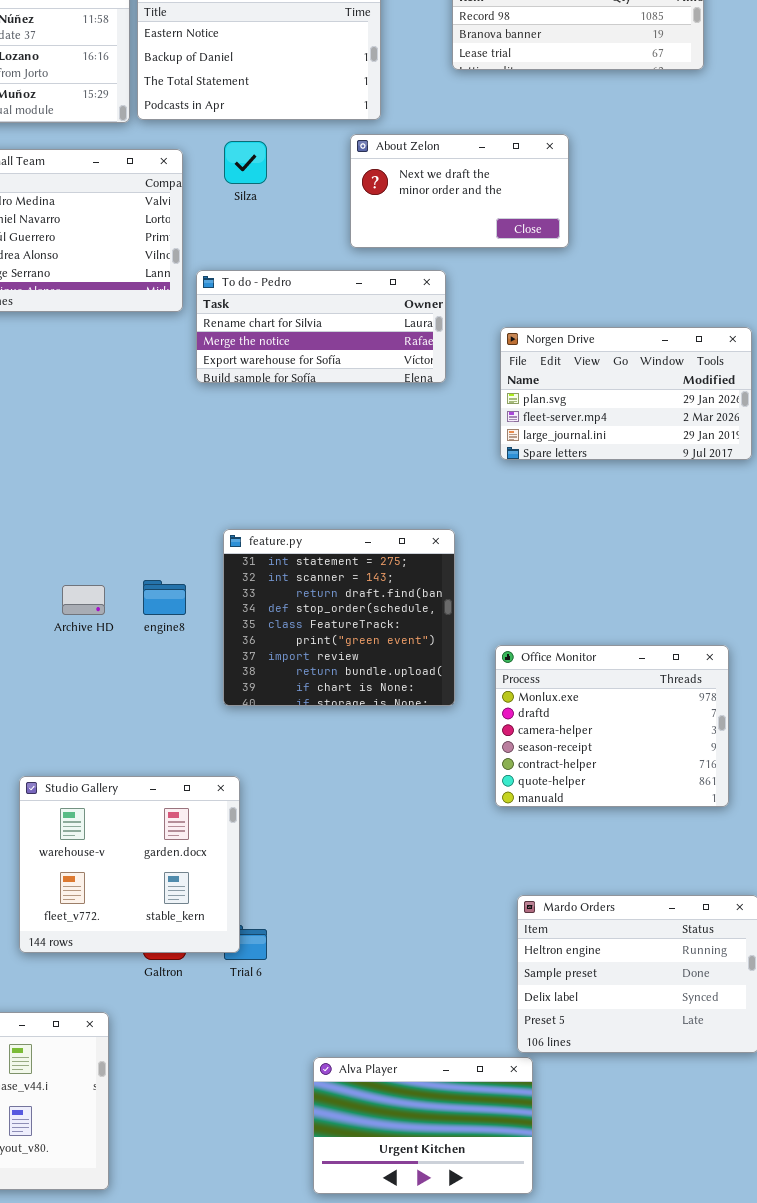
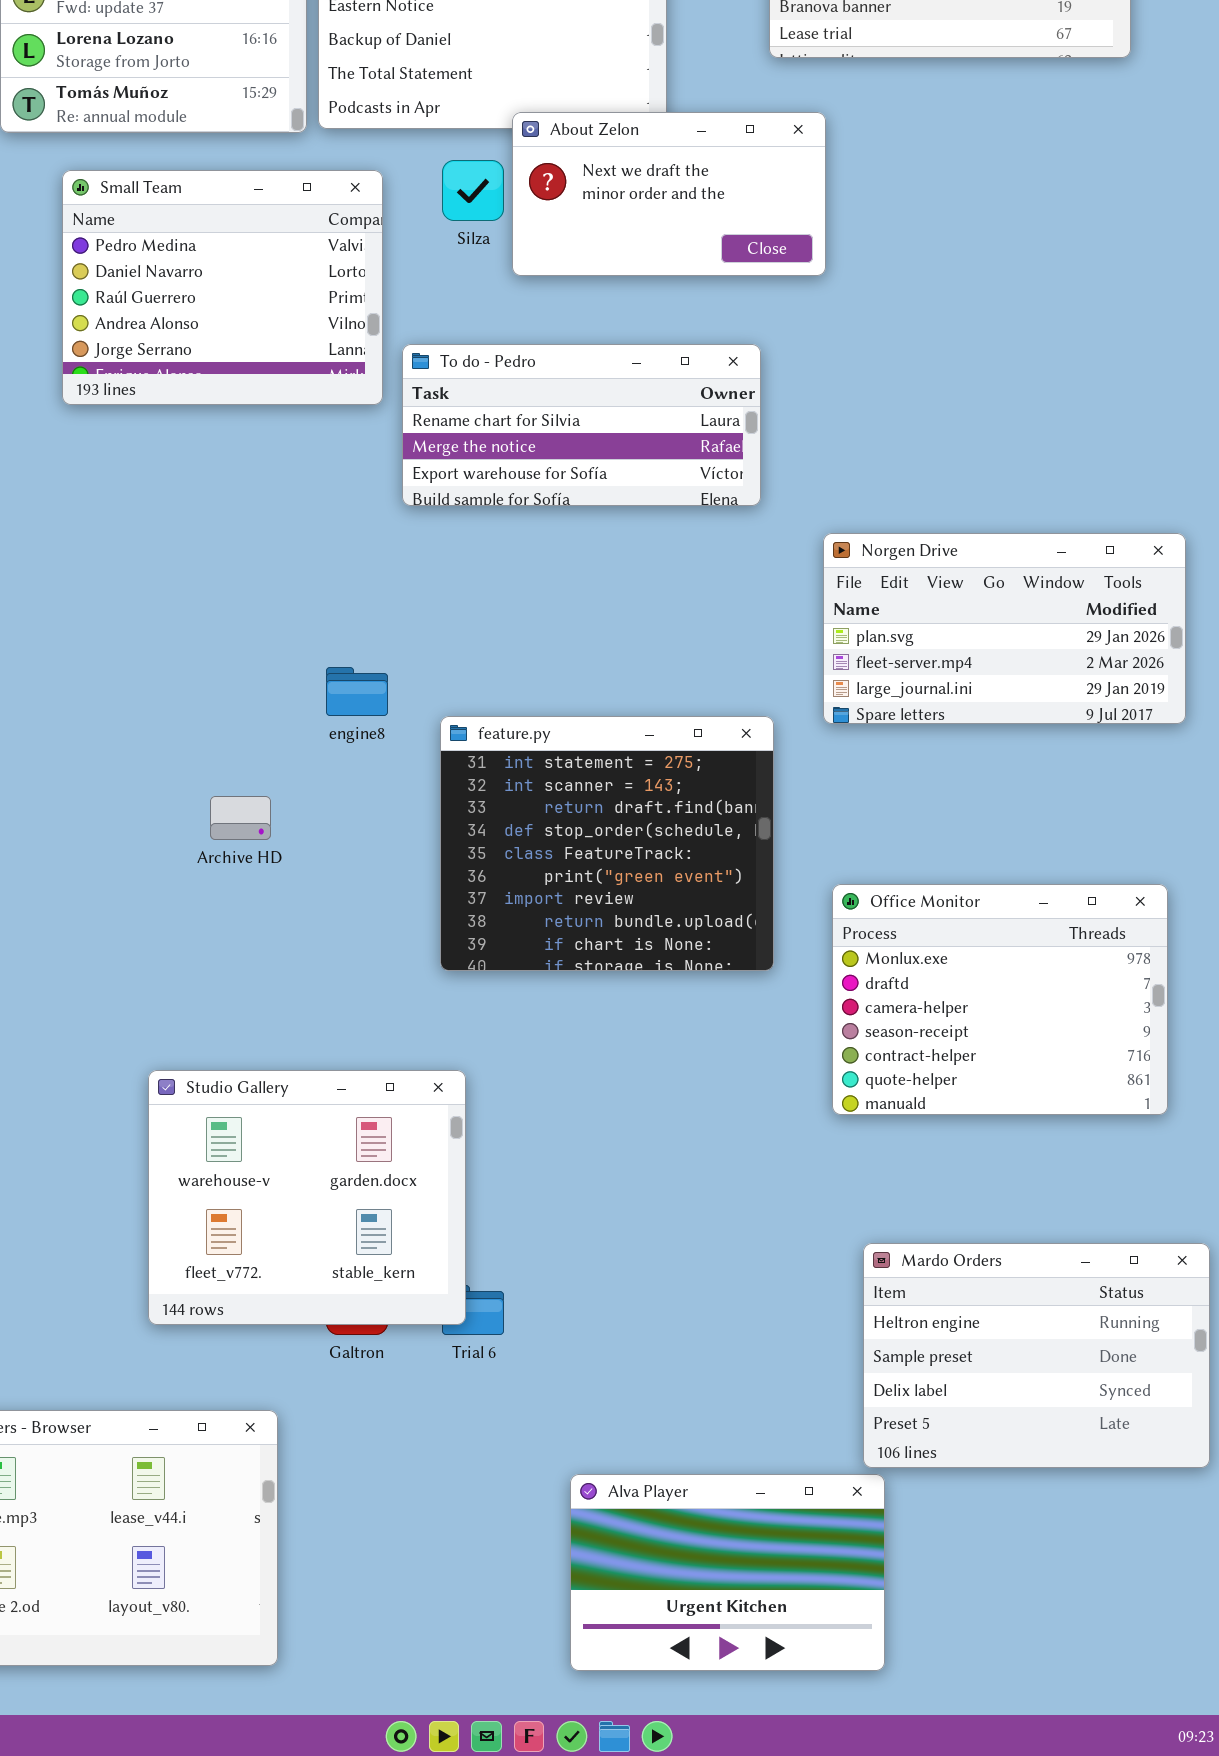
About Zelon: [350,134,569,248] -> [512,112,826,276], moved
Norgen Drive: [500,327,752,460] -> [823,533,1186,724], moved
engine8: [143,580,186,615] -> [326,667,388,716], moved

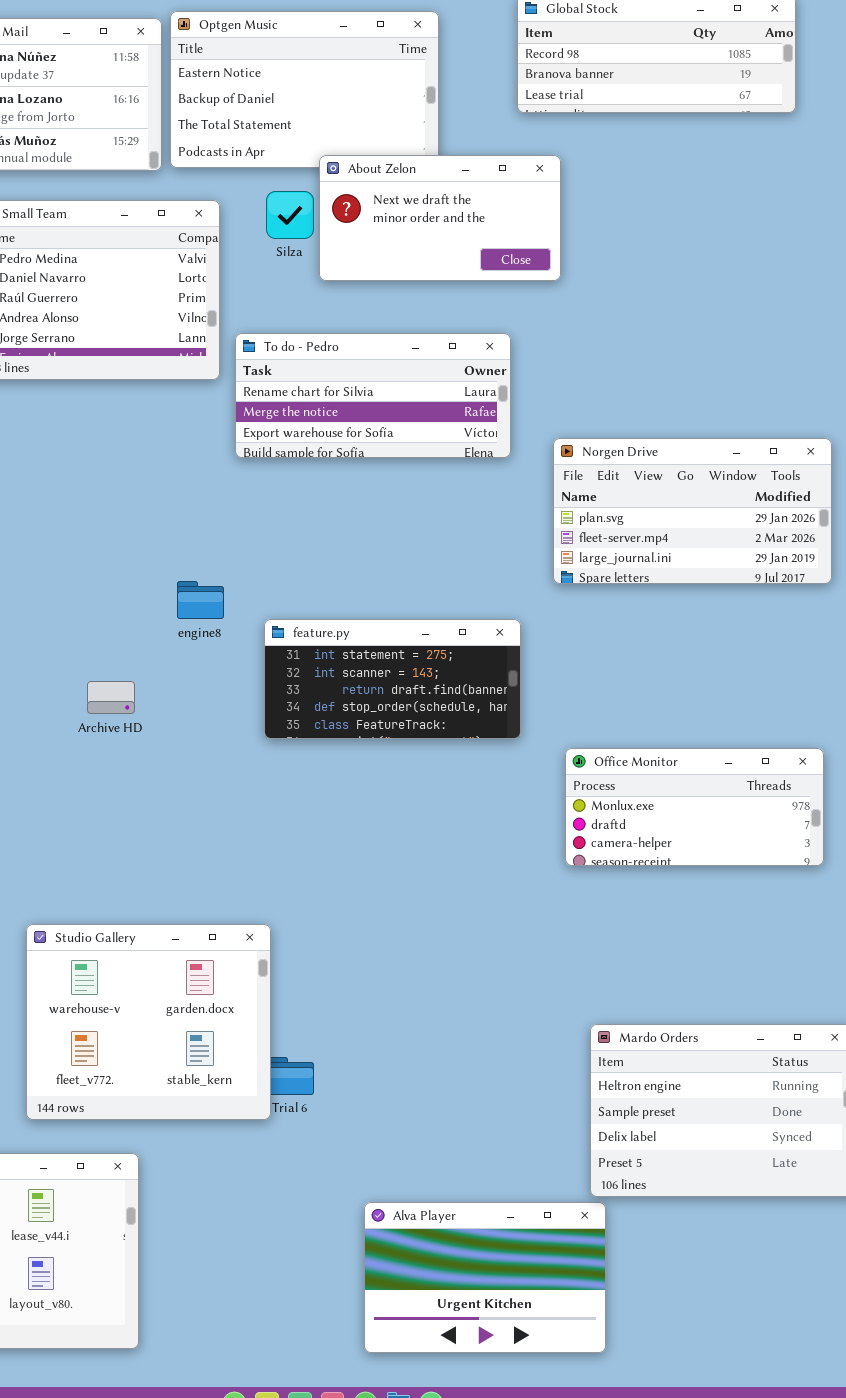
Norgen Drive: [823,533,1186,724] -> [553,438,832,584], moved
feature.py: [440,716,774,971] -> [264,619,521,739], resized
Office Monitor: [832,884,1168,1115] -> [565,748,824,866], resized
Studio Gallery: [148,1070,466,1325] -> [26,924,271,1120], moved

